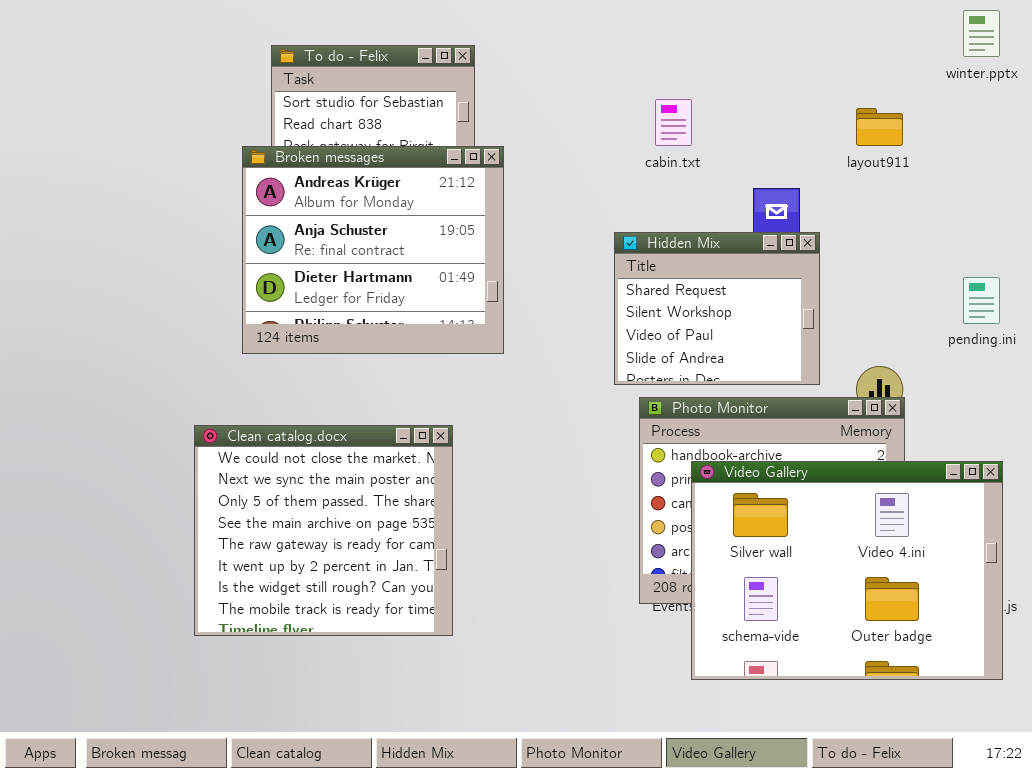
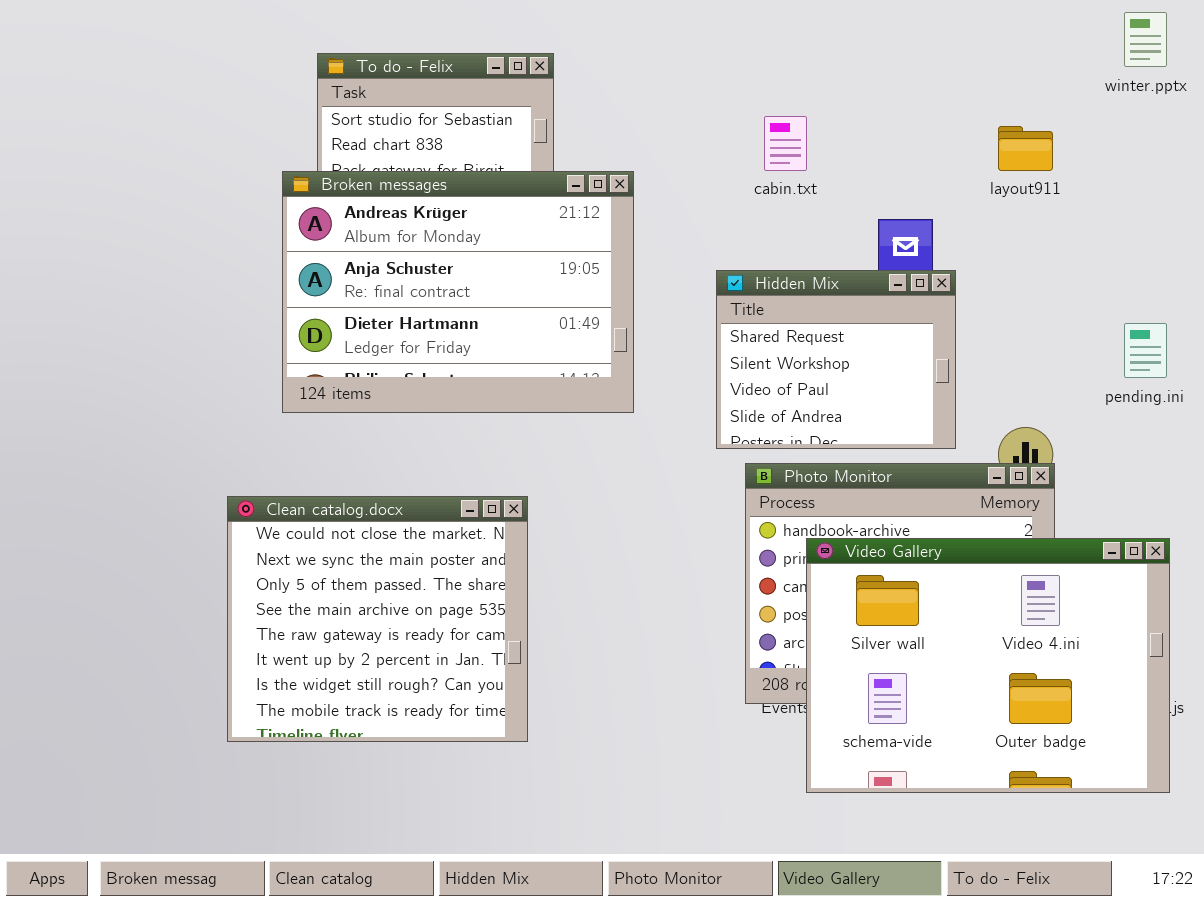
Broken messages: [242,146,504,354] -> [282,171,634,413], resized

